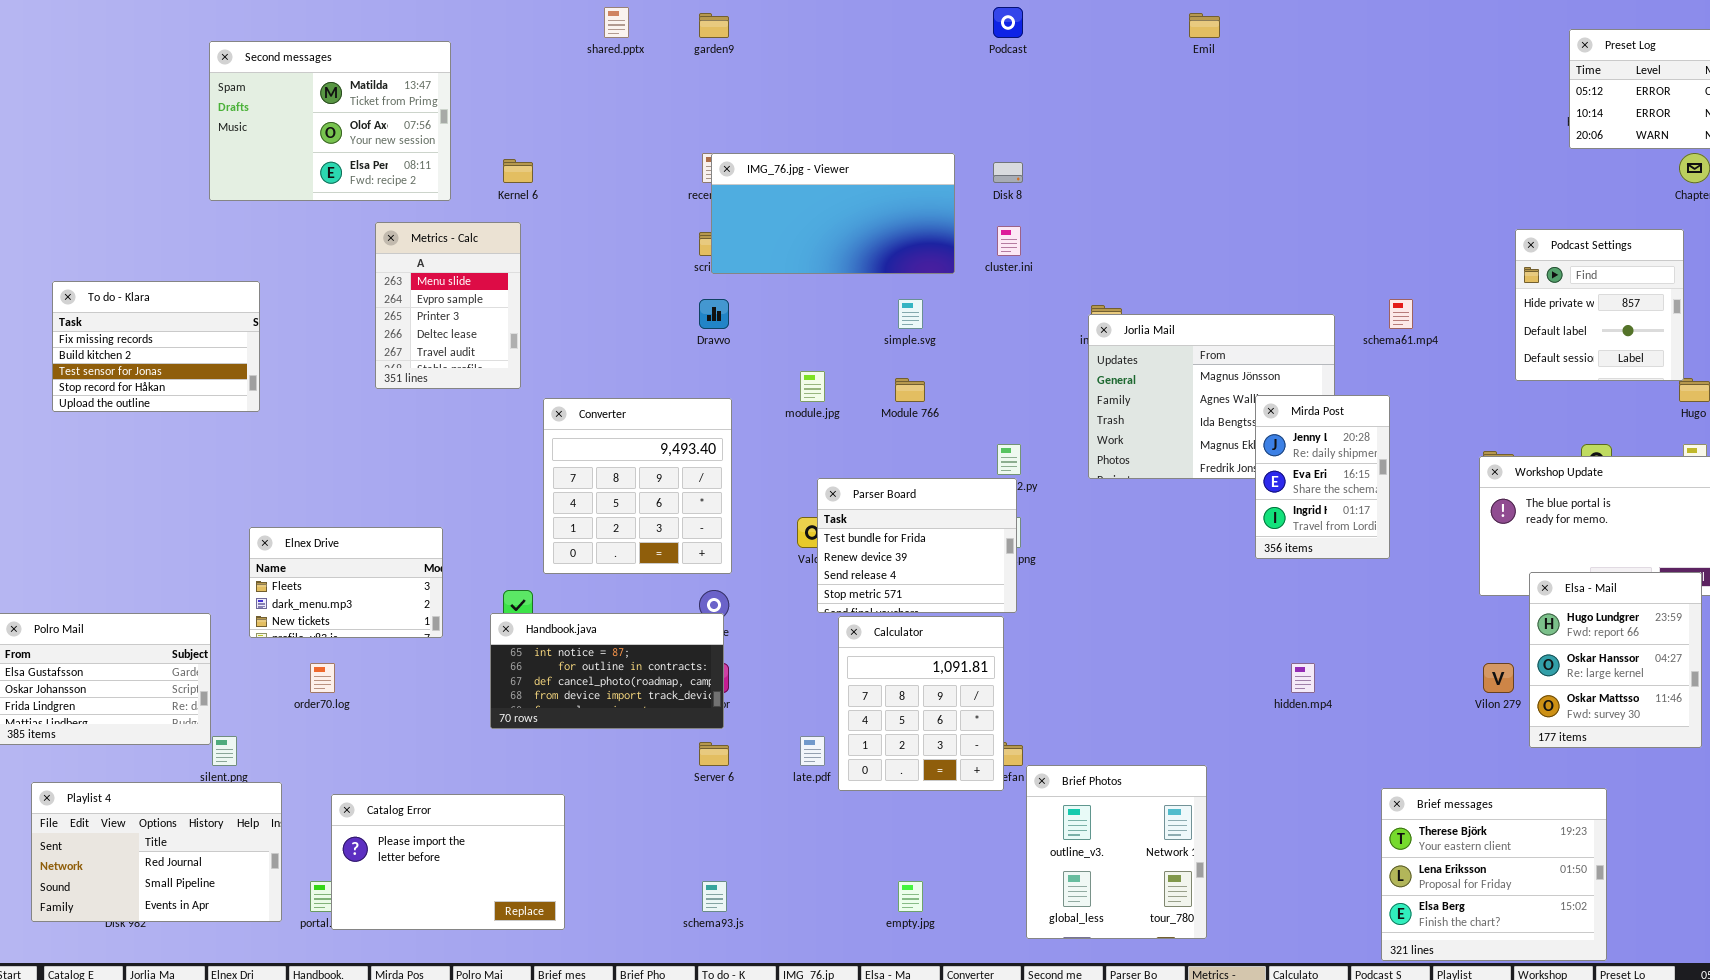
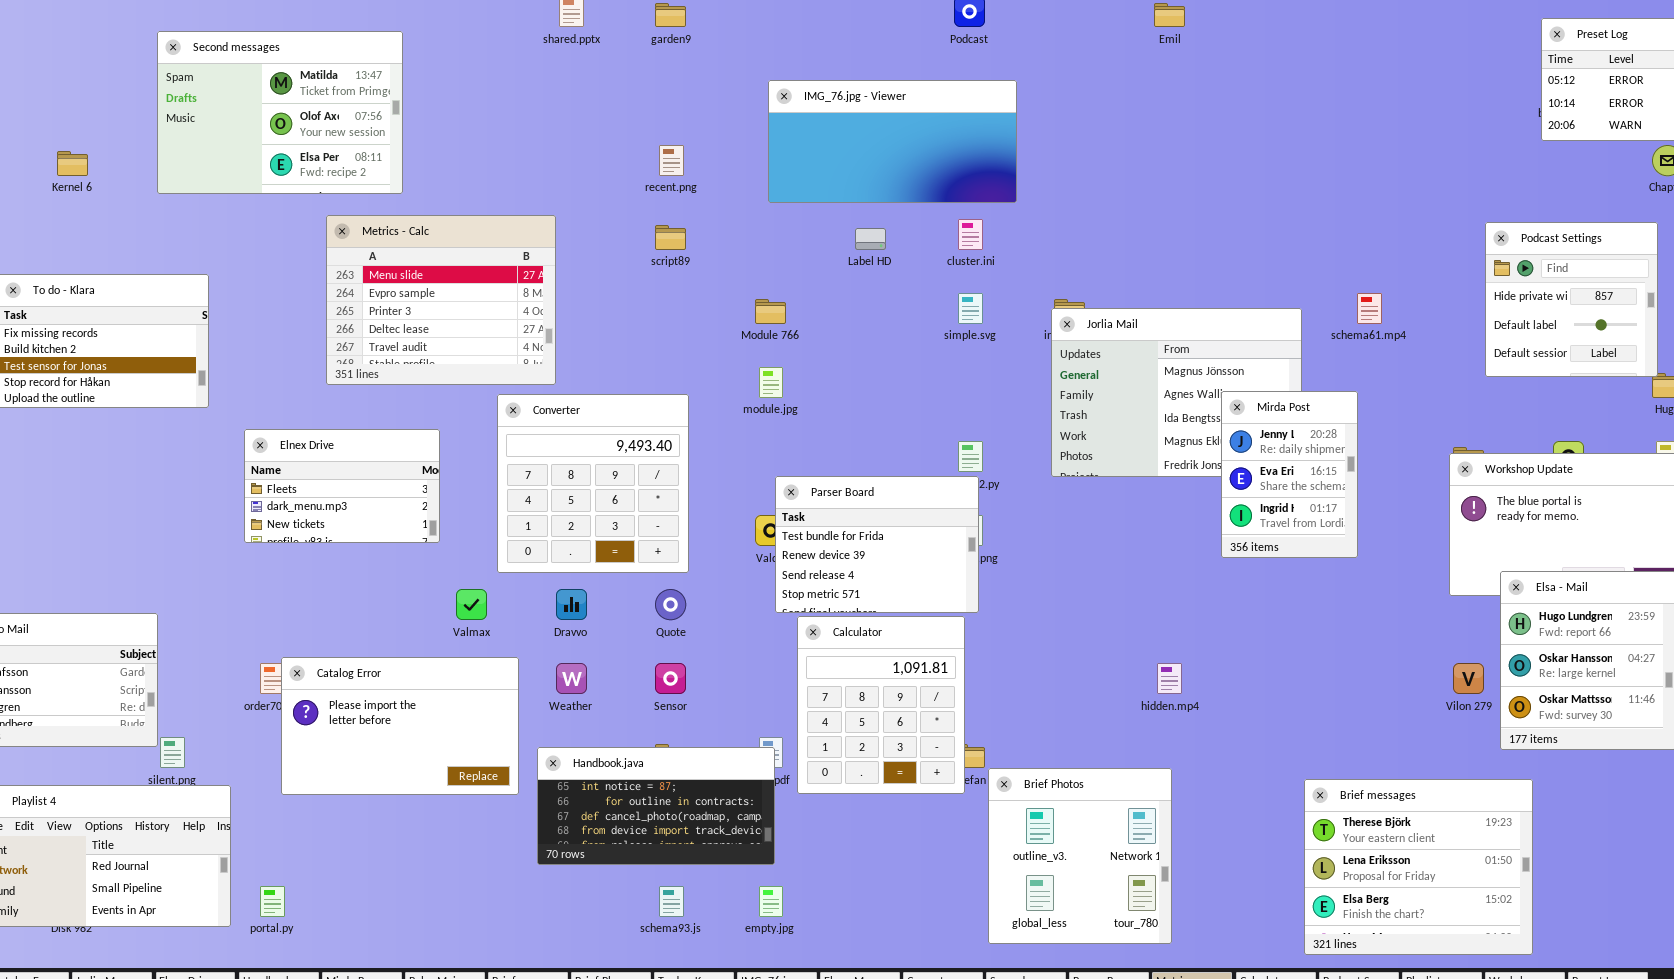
IMG_76.jpg - Viewer: [711,153,955,274] -> [768,80,1017,203], moved
Kernel 6: [503,159,533,183] -> [57,151,88,176], moved
Metrics - Calc: [375,222,521,389] -> [326,215,556,385], resized
Dravvo: [699,299,729,329] -> [556,589,587,620], moved
simple.svg: [898,299,923,329] -> [958,293,983,324], moved
Module 766: [895,378,925,402] -> [755,299,786,324], moved
Elnex Drive: [249,527,443,638] -> [244,429,440,543], moved
Handbook.java: [490,613,724,729] -> [537,747,775,865], moved
hidden.mp4: [1291,663,1315,693] -> [1157,663,1182,694], moved
Brief messages: [1381,788,1607,961] -> [1304,779,1533,955], moved
Catalog Error: [331,794,565,930] -> [281,657,519,795], moved
empty.jpg: [898,881,923,912] -> [759,886,783,917], moved

